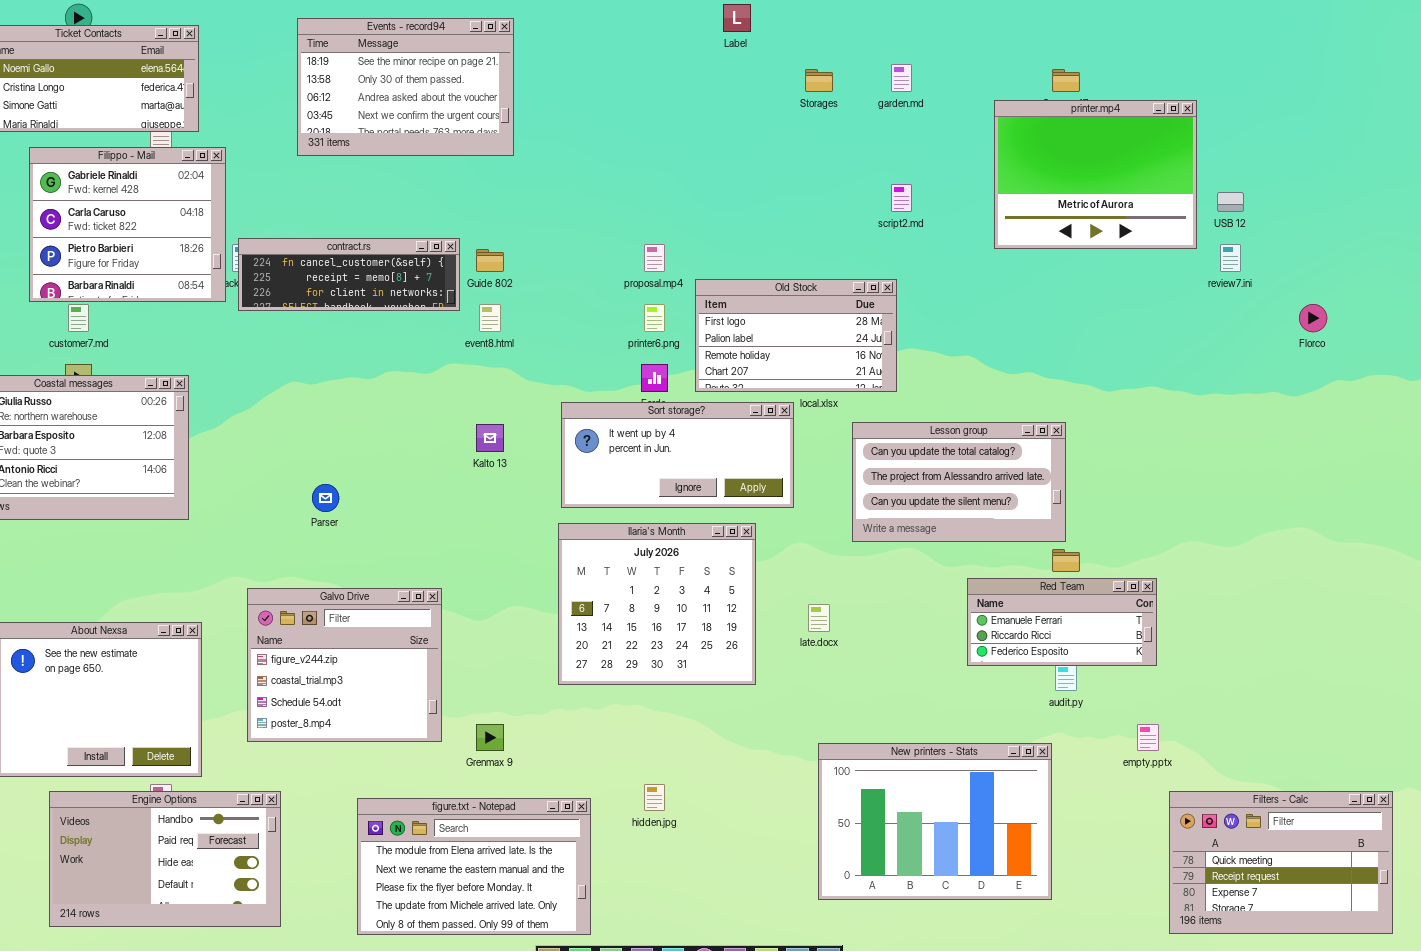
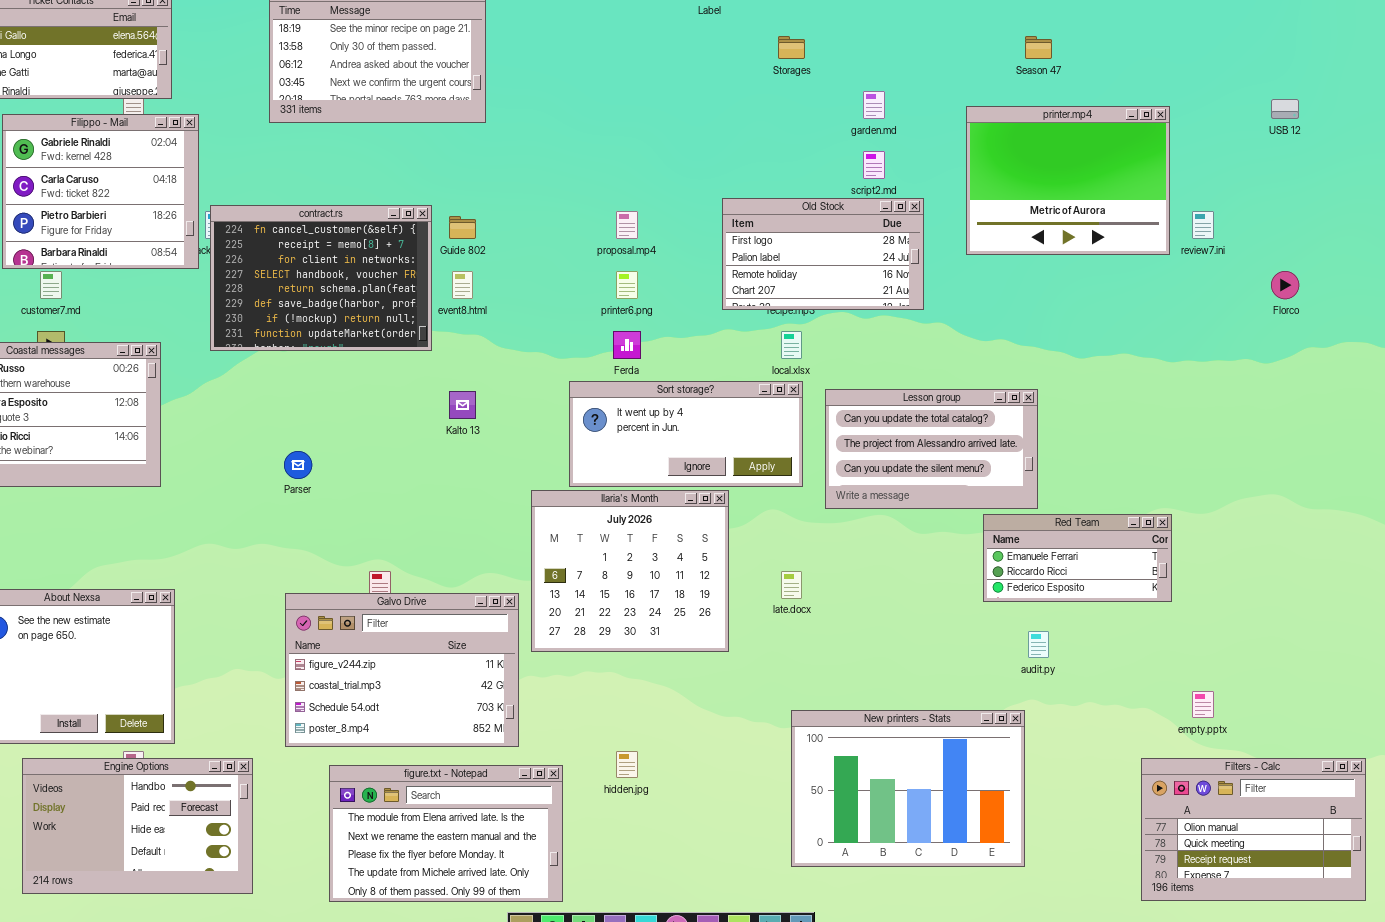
garden.md: [891,64,912,92] -> [863,91,885,119], moved
printer.mp4: [994,100,1197,249] -> [966,106,1170,255], moved
USB 12: [1217,192,1244,212] -> [1271,99,1299,119], moved
contract.rs: [238,238,460,311] -> [210,205,432,351], resized
Old Stock: [695,279,897,392] -> [722,198,924,310], moved
Sort storage?: [561,402,794,508] -> [569,381,803,487], moved
Red Team: [967,578,1157,666] -> [983,514,1172,602], moved
Galvo Drive: [247,588,442,742] -> [285,593,519,747], moved, resized
empty.pptx: [1137,724,1159,751] -> [1192,691,1214,718], moved
Filters - Calc: [1169,791,1393,934] -> [1141,758,1366,901], scrolled up 1 row

